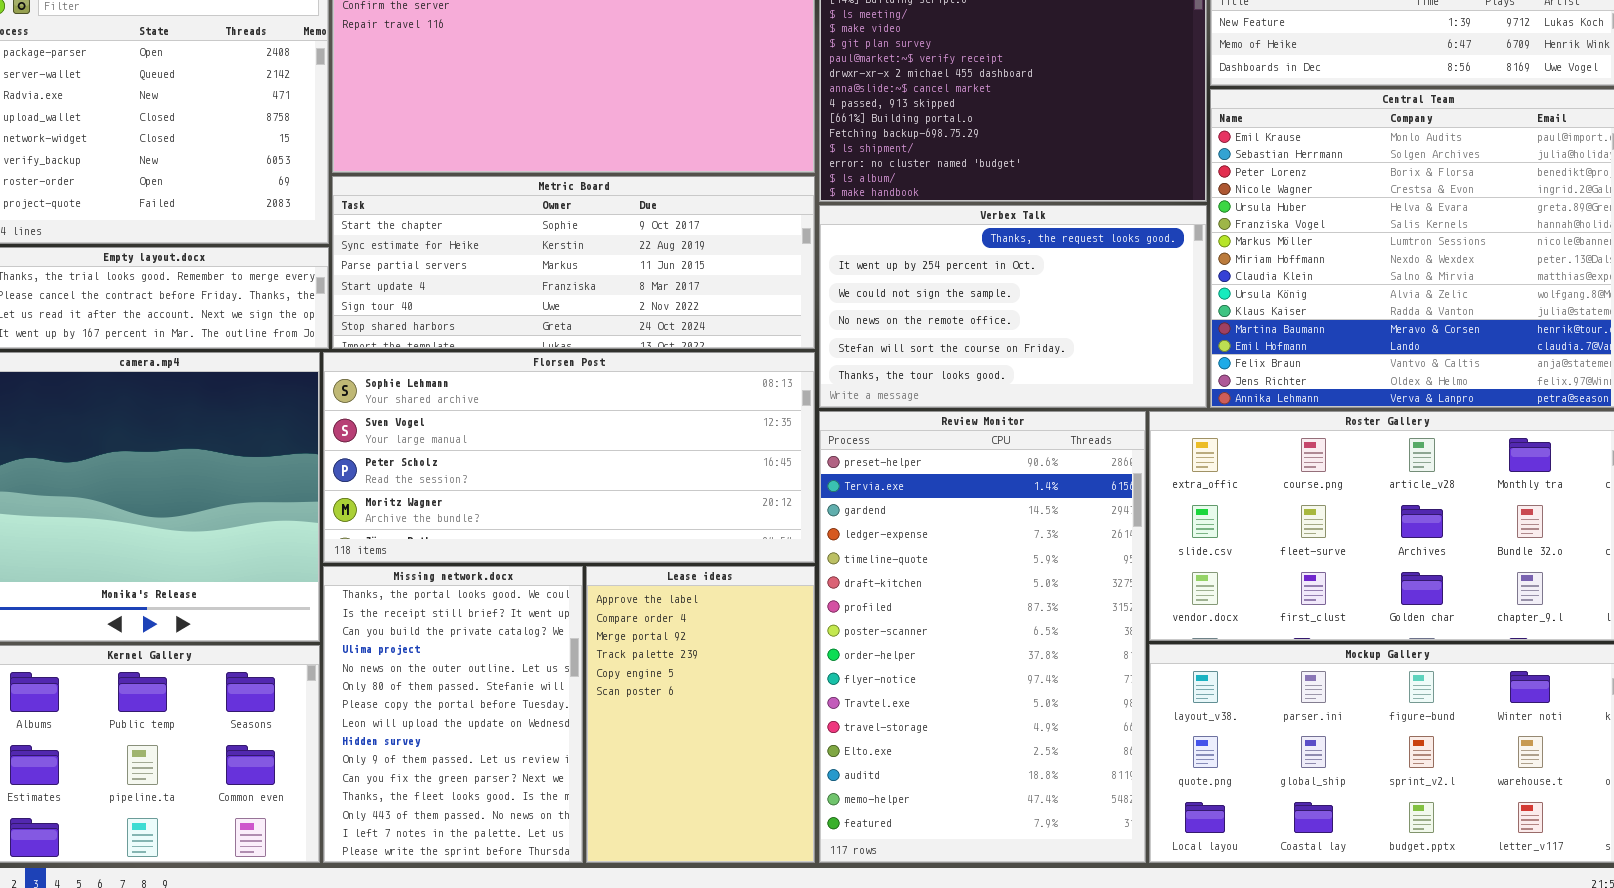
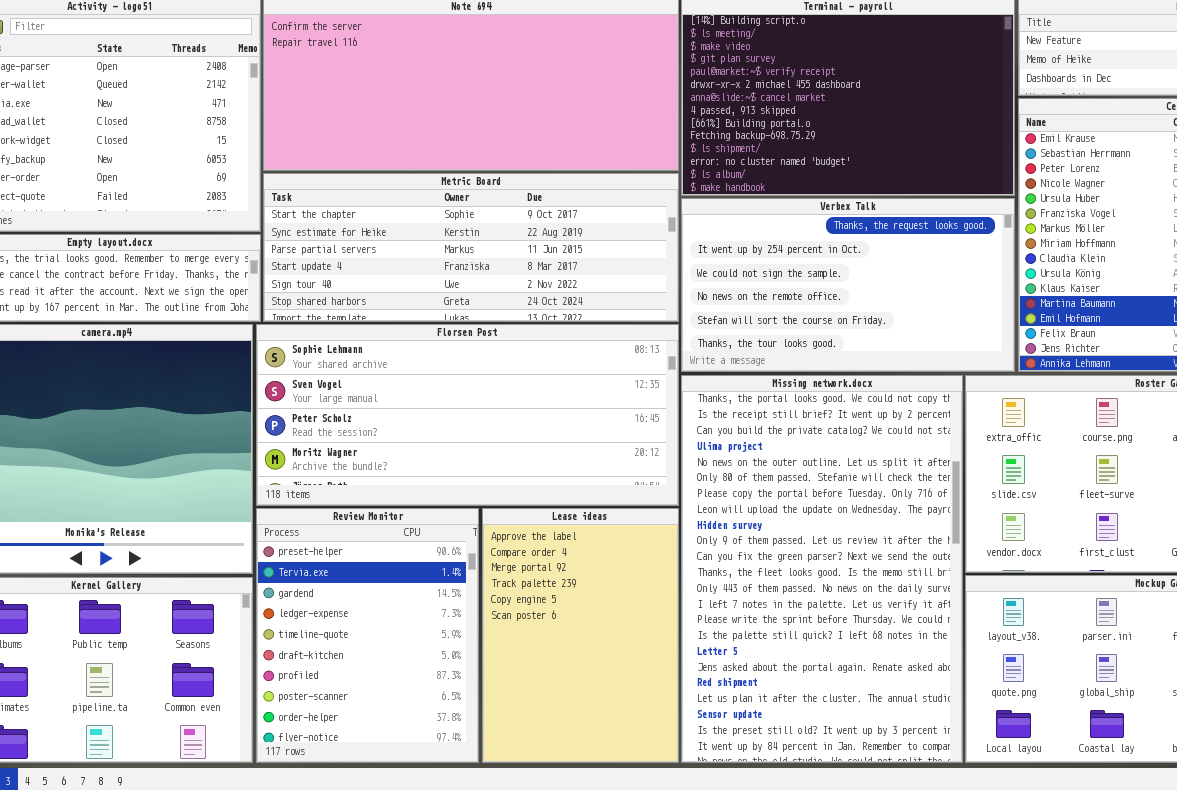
Review Monitor: [819,411,1146,863] -> [256,508,479,763], moved, resized
Missing network.docx: [323,566,583,863] -> [681,375,963,763], moved, resized

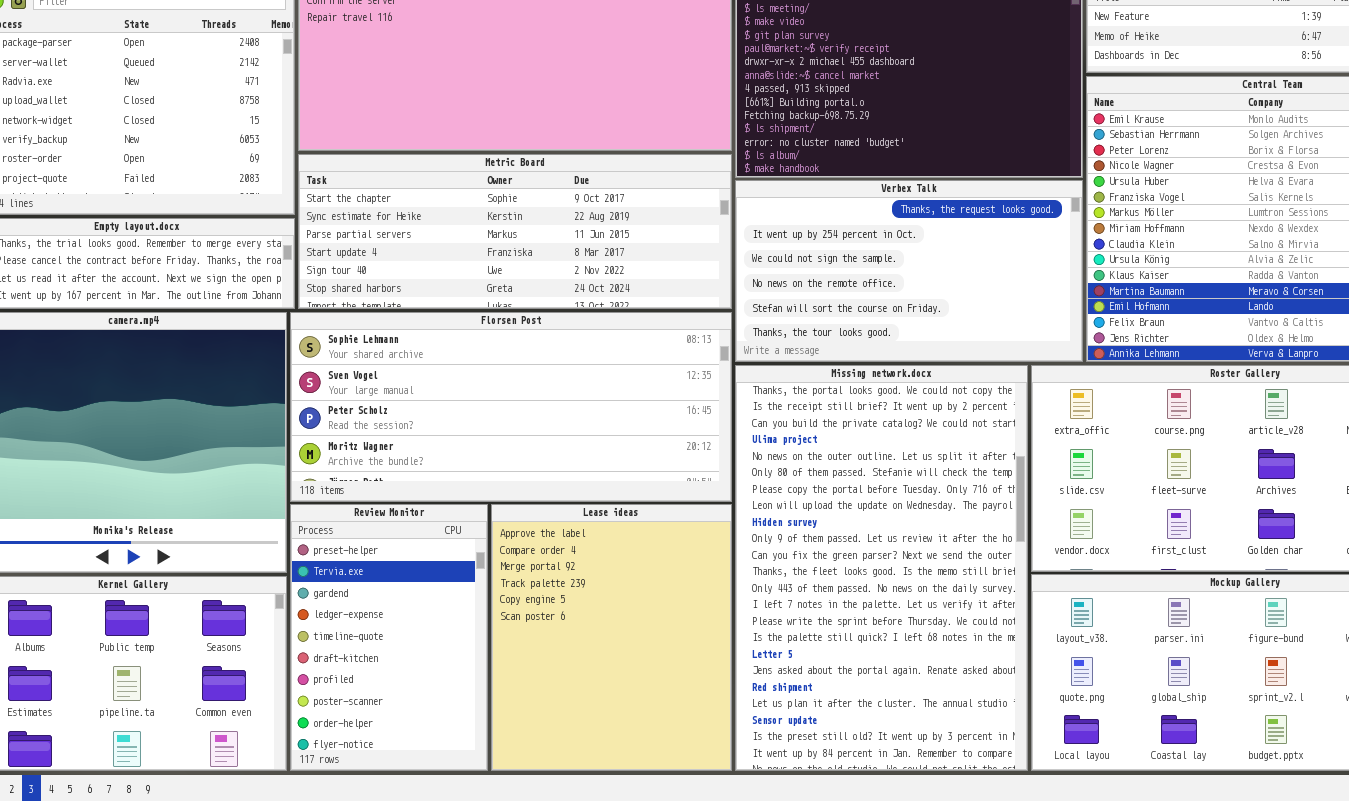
Review Monitor: [256,508,479,763] -> [290,504,488,771], resized
Lease ideas: [482,508,679,763] -> [491,504,732,771], resized

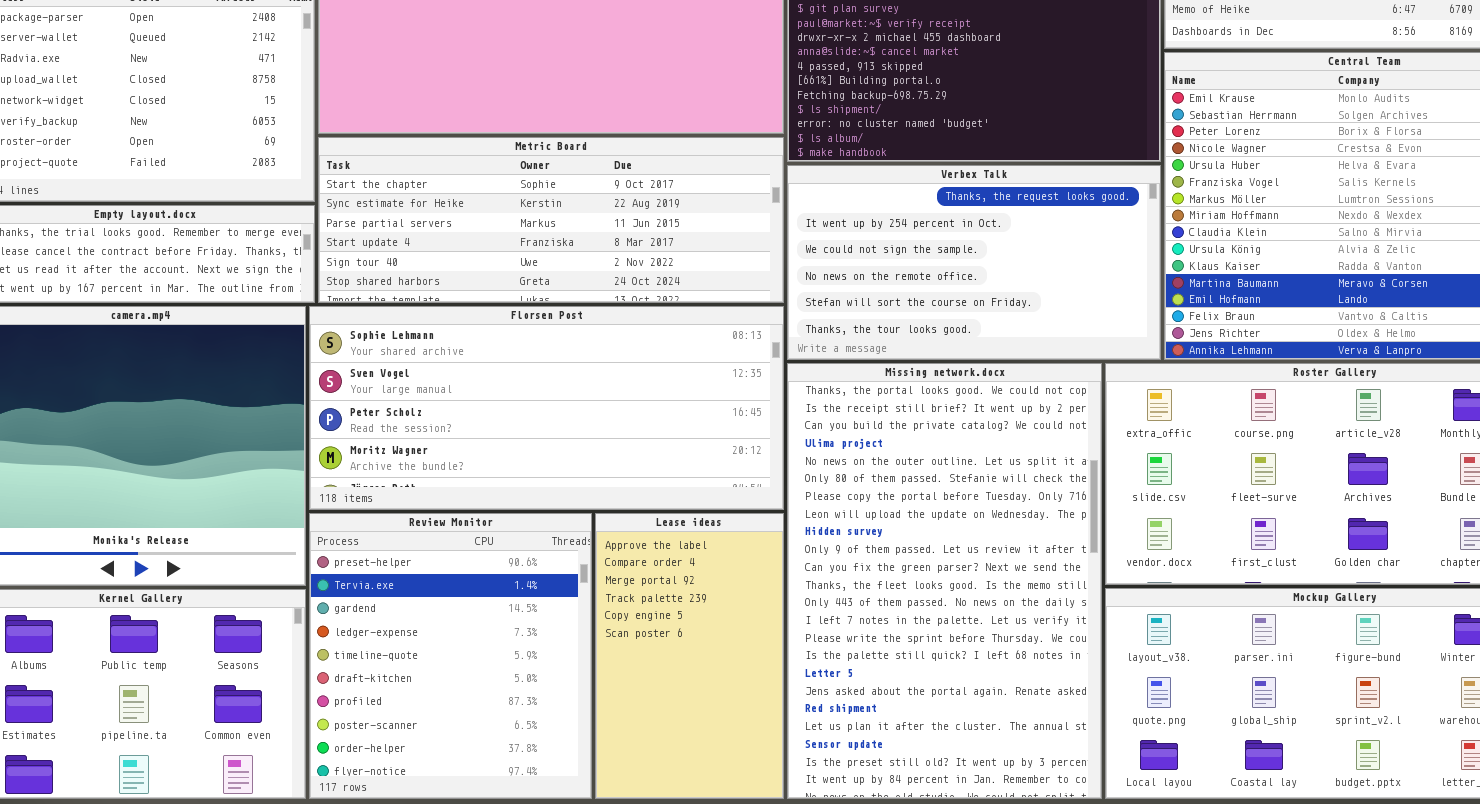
Review Monitor: [290,504,488,771] -> [309,513,592,799], resized
Lease ideas: [491,504,732,771] -> [595,513,784,799], resized

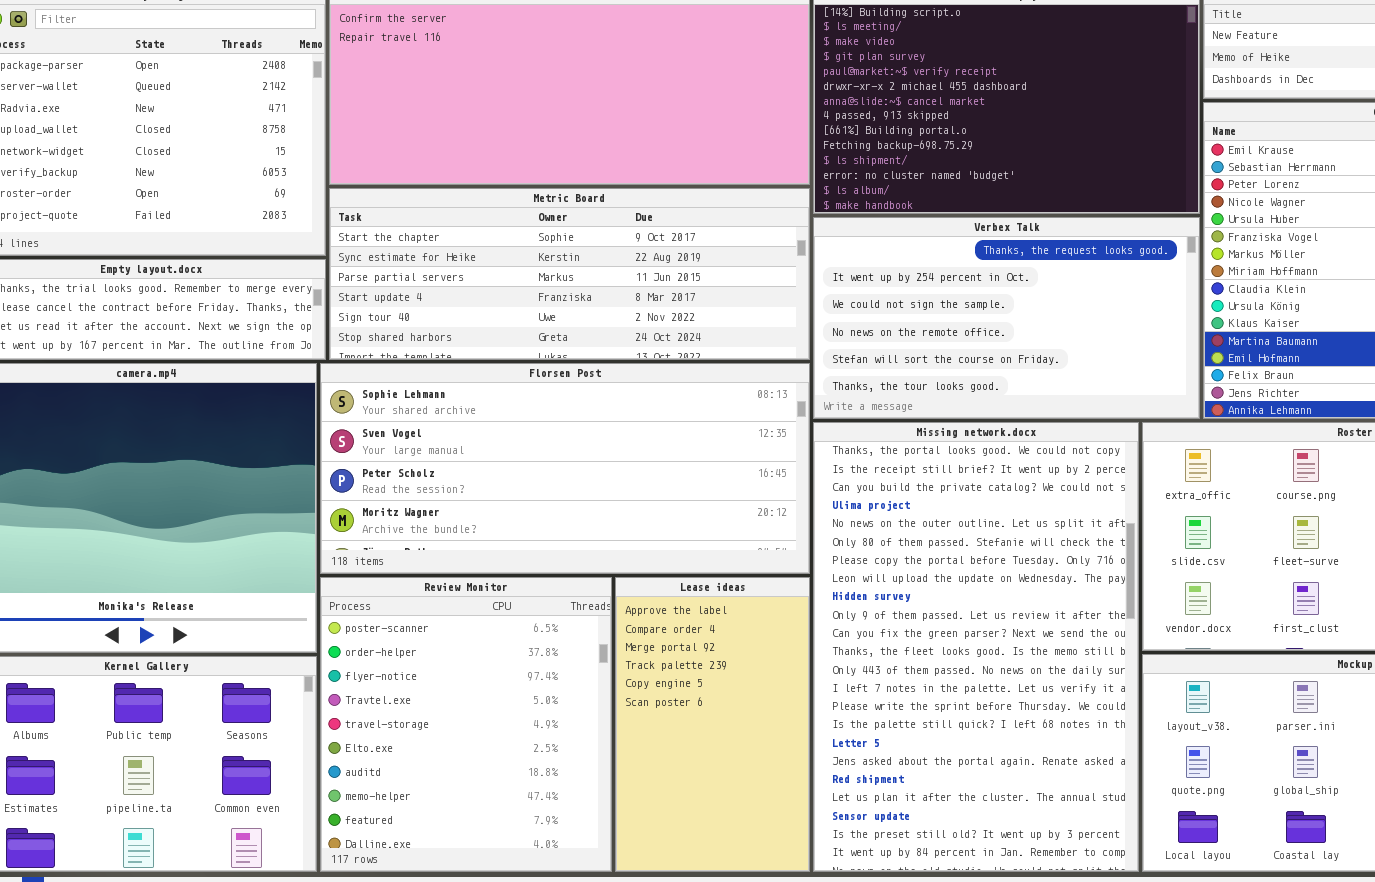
Review Monitor: [309,513,592,799] -> [320,577,612,872], scrolled down 7 rows

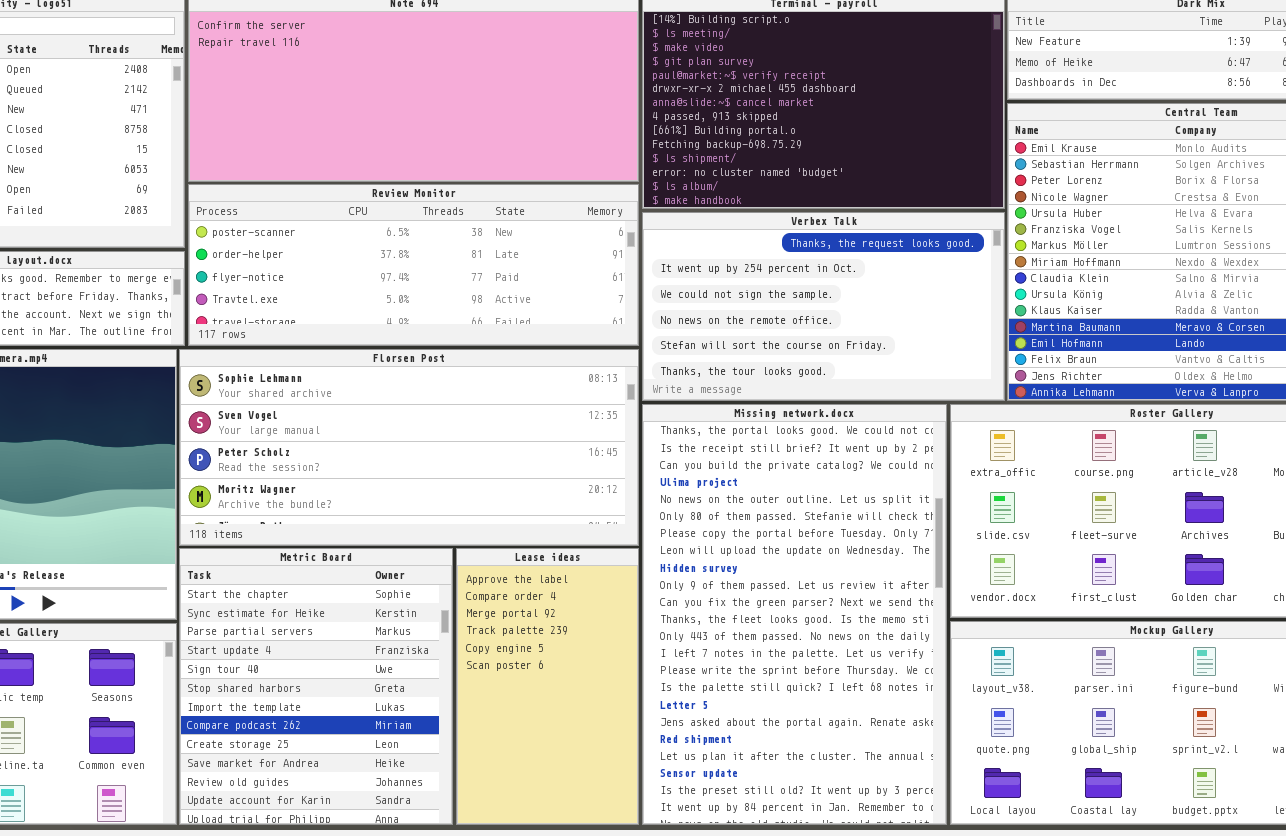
Metric Board: [329,188,810,360] -> [179,548,453,825], moved, resized
Review Monitor: [320,577,612,872] -> [188,184,639,346], moved, resized

